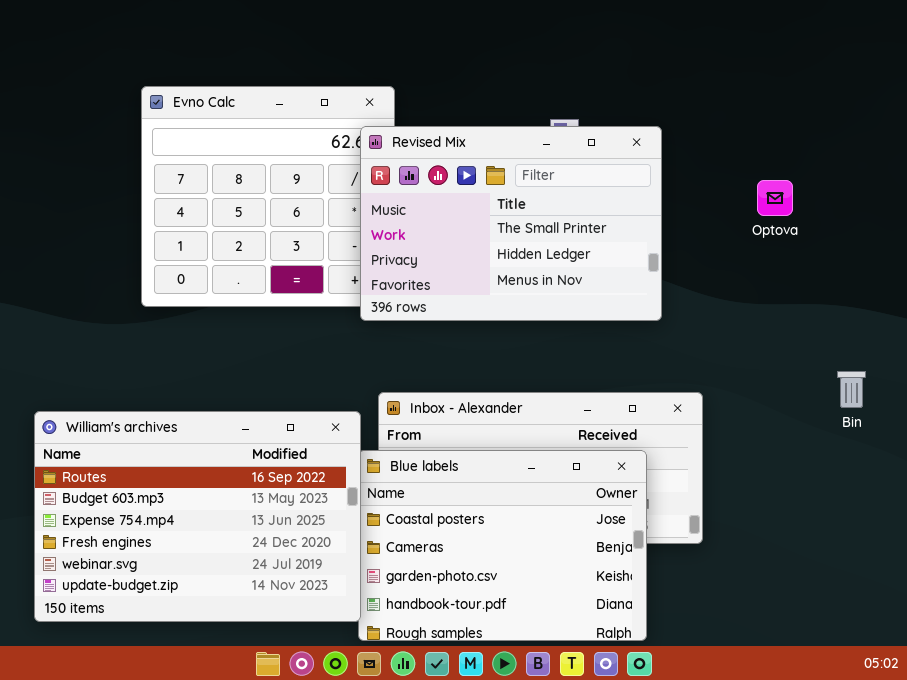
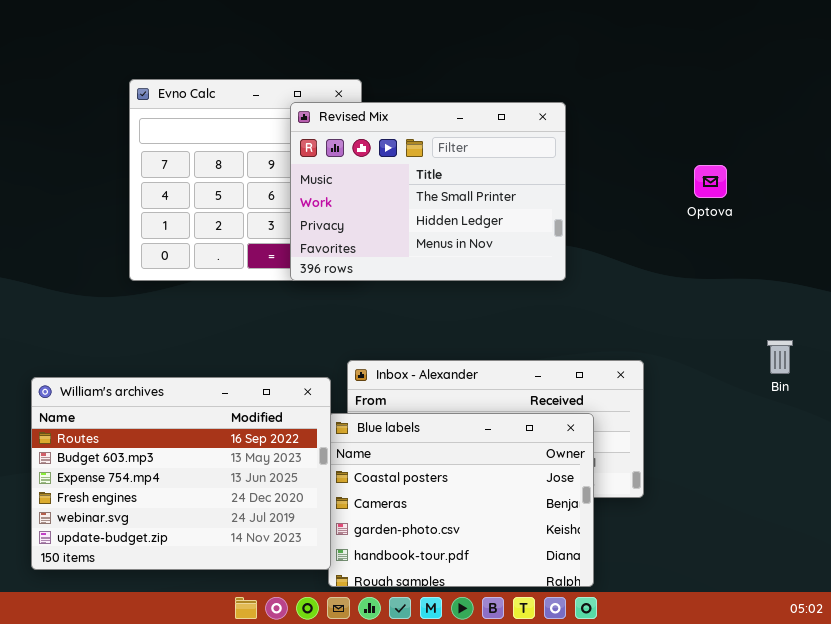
Revised Mix: [360,126,662,321] -> [290,102,566,281], moved

